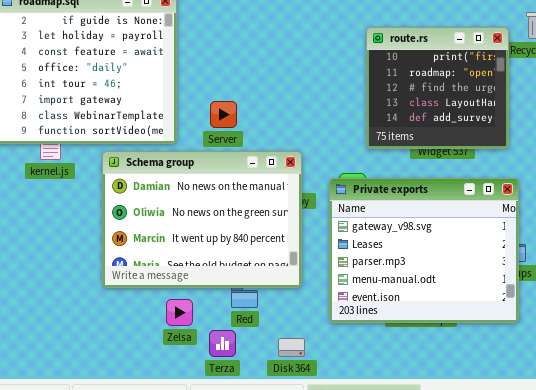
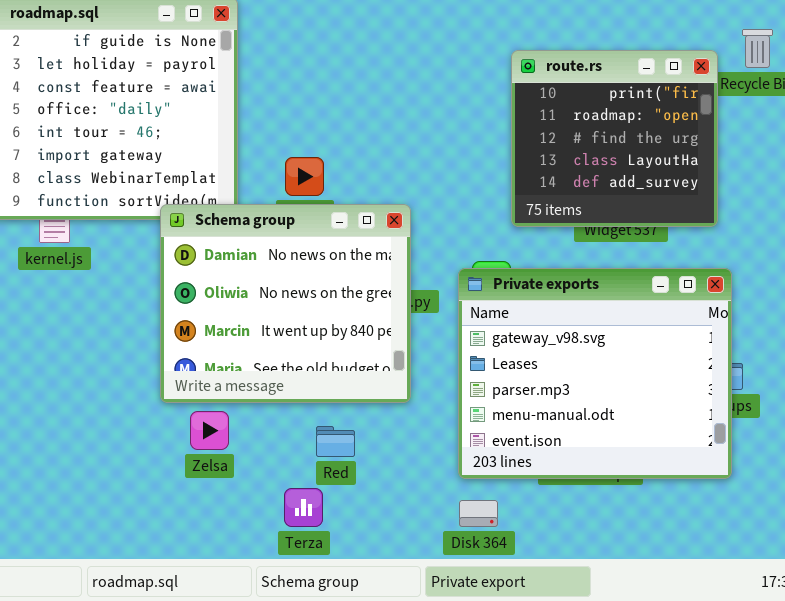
Schema group: [102,151,302,288] -> [160,204,411,403], moved, resized
Zelsa: [166,299,193,326] -> [190,411,229,450], moved
Disk 364: [278,338,305,357] -> [459,500,498,527], moved

